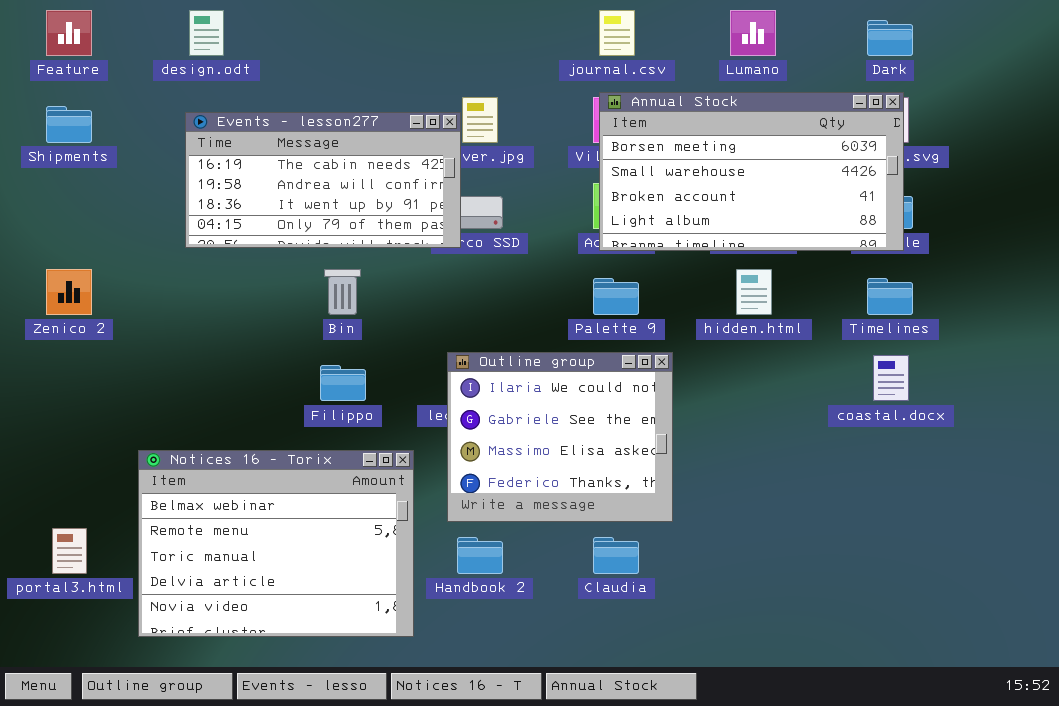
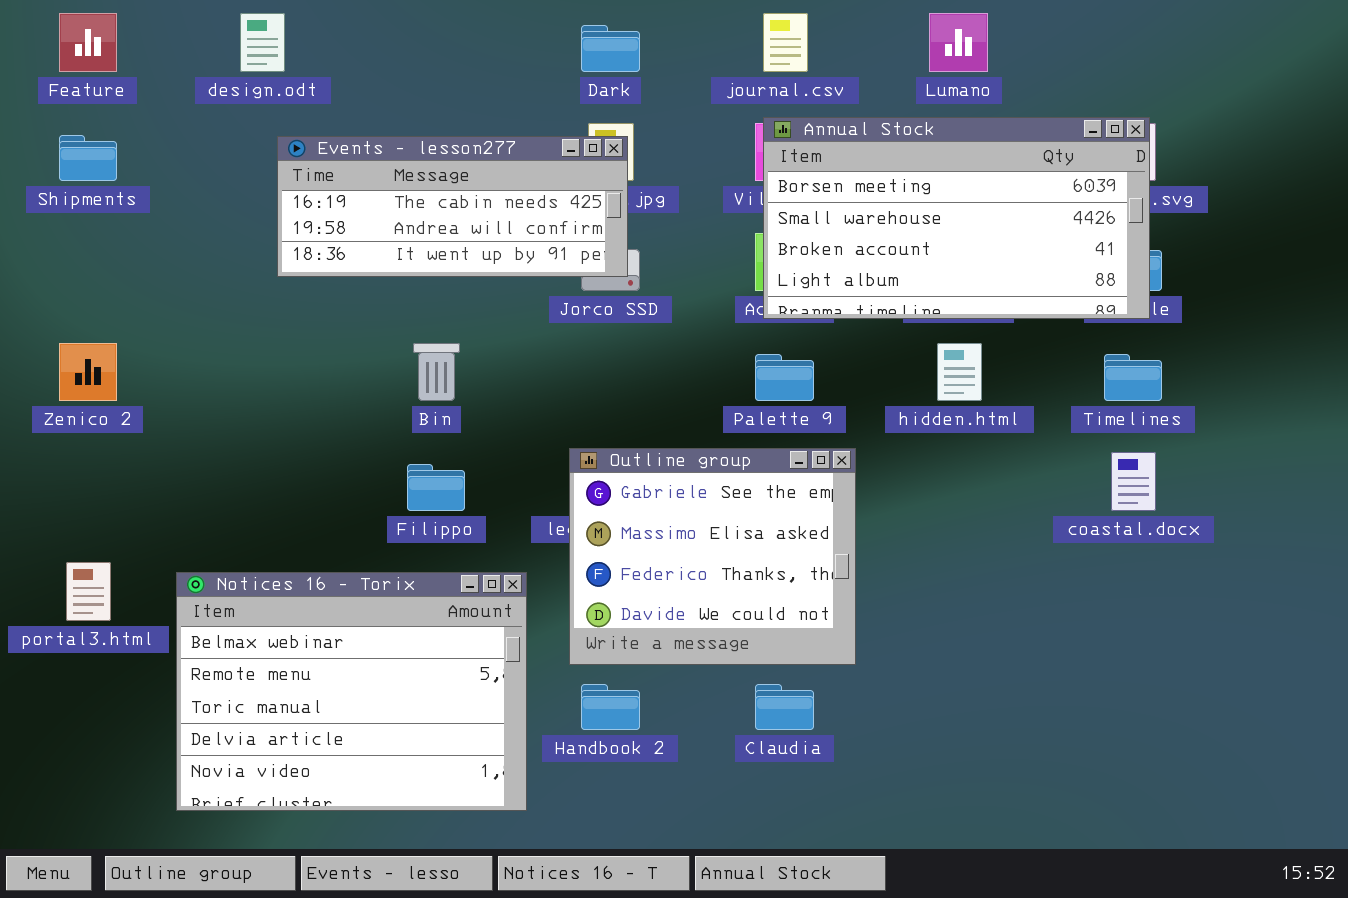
Dark: [867,20,913,56] -> [581,25,640,72], moved
Events - lesson277: [185,112,461,248] -> [277,136,628,277], moved, resized
Outline group: [447,352,673,522] -> [569,448,856,665], scrolled down 1 row
portal3.html: [52,528,87,574] -> [66,562,111,621], moved

